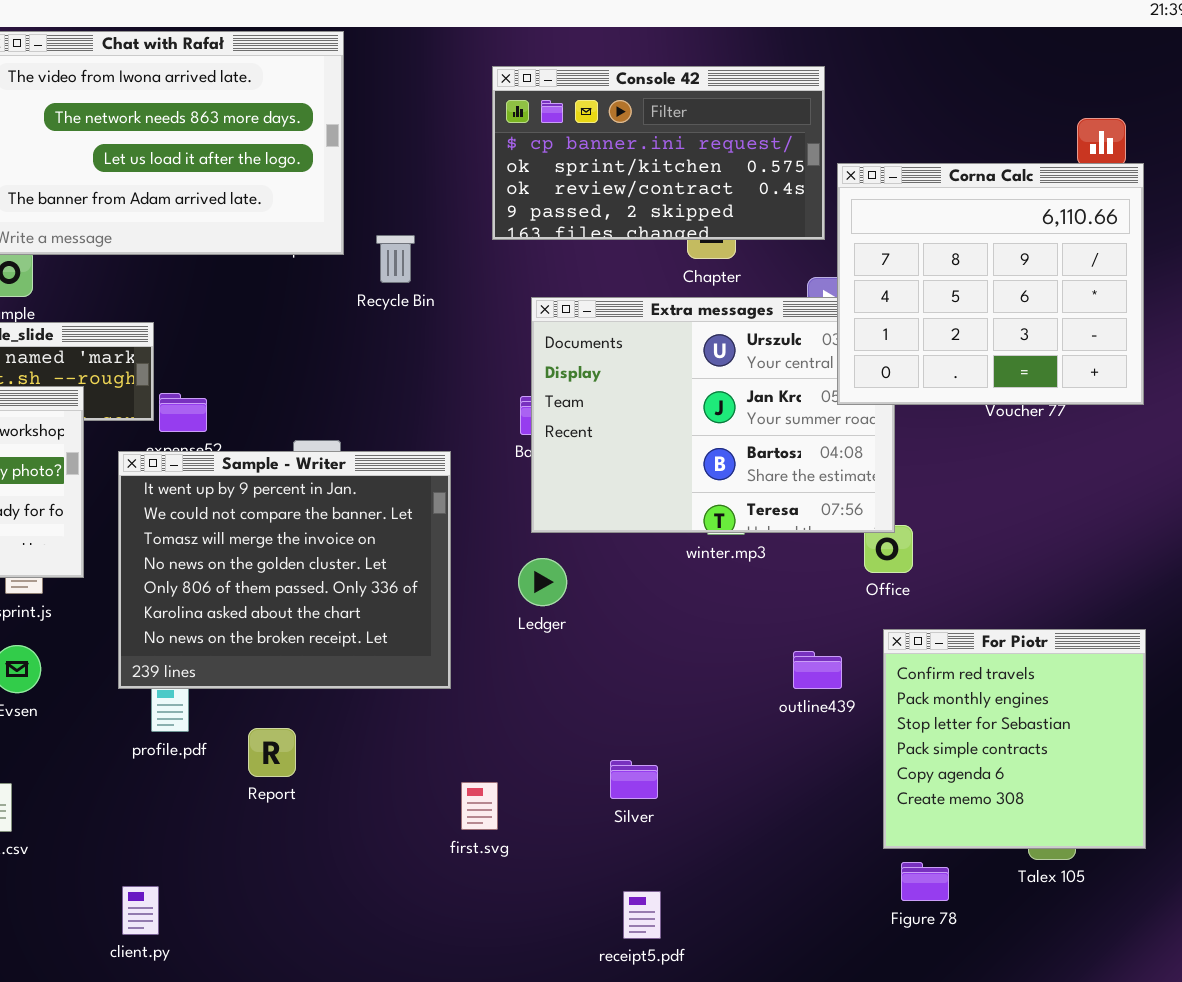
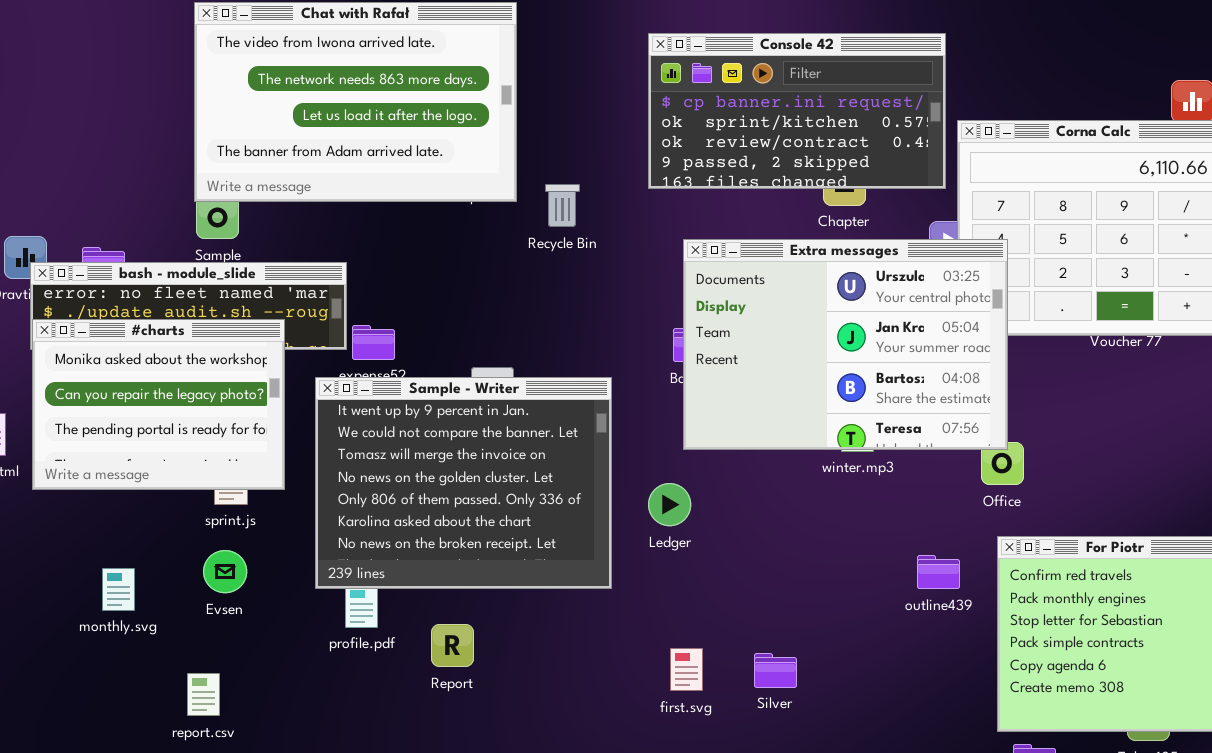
Extra messages: [531,297,895,533] -> [683,239,1008,450], raised
Ledger: [518,558,567,606] -> [648,483,691,526], moved
first.svg: [461,782,498,830] -> [670,648,703,691], moved

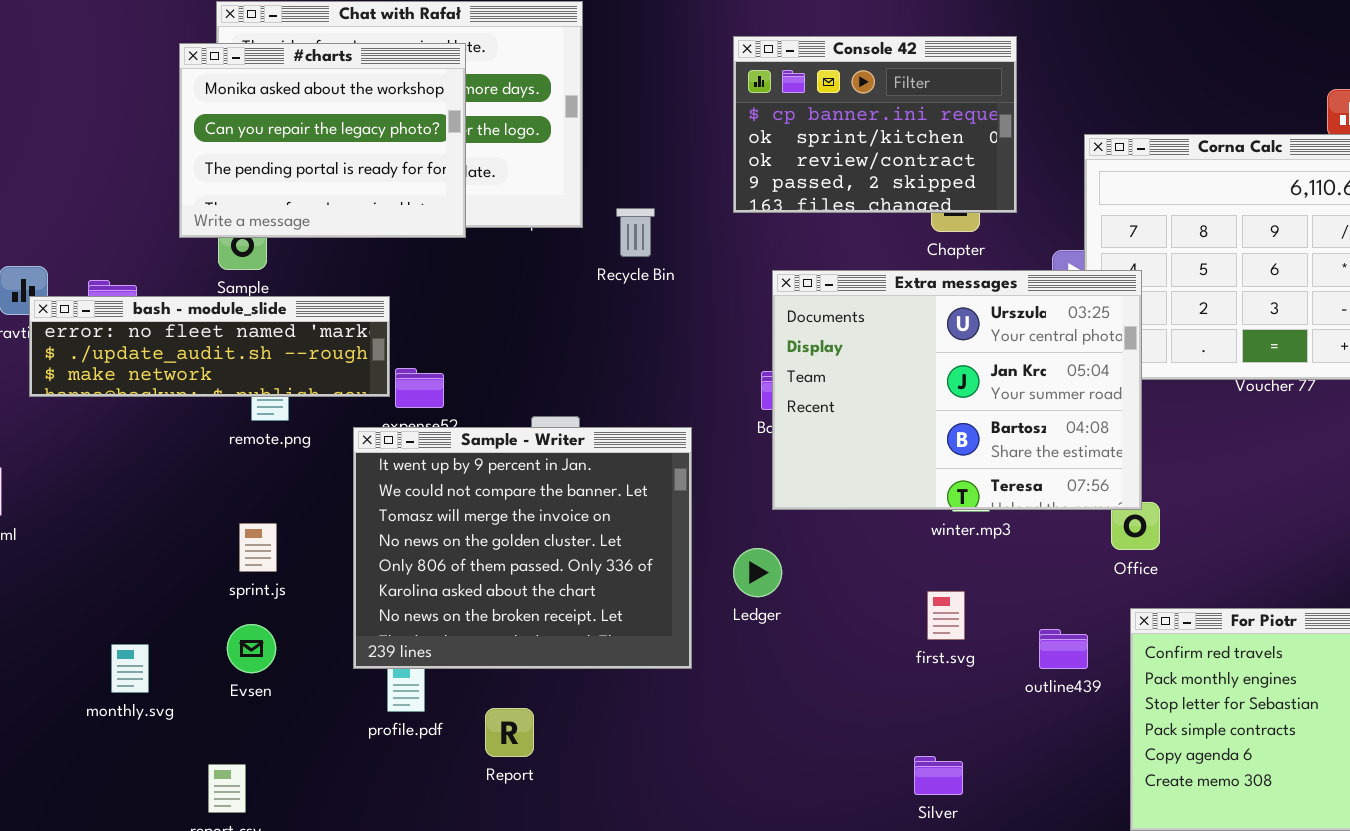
Console 42: [648,33,946,189] -> [733,36,1017,213], resized
#charts: [32,319,285,490] -> [179,43,466,238], moved
first.svg: [670,648,703,691] -> [927,591,965,640], moved
Silver: [754,653,797,688] -> [914,756,963,795], moved

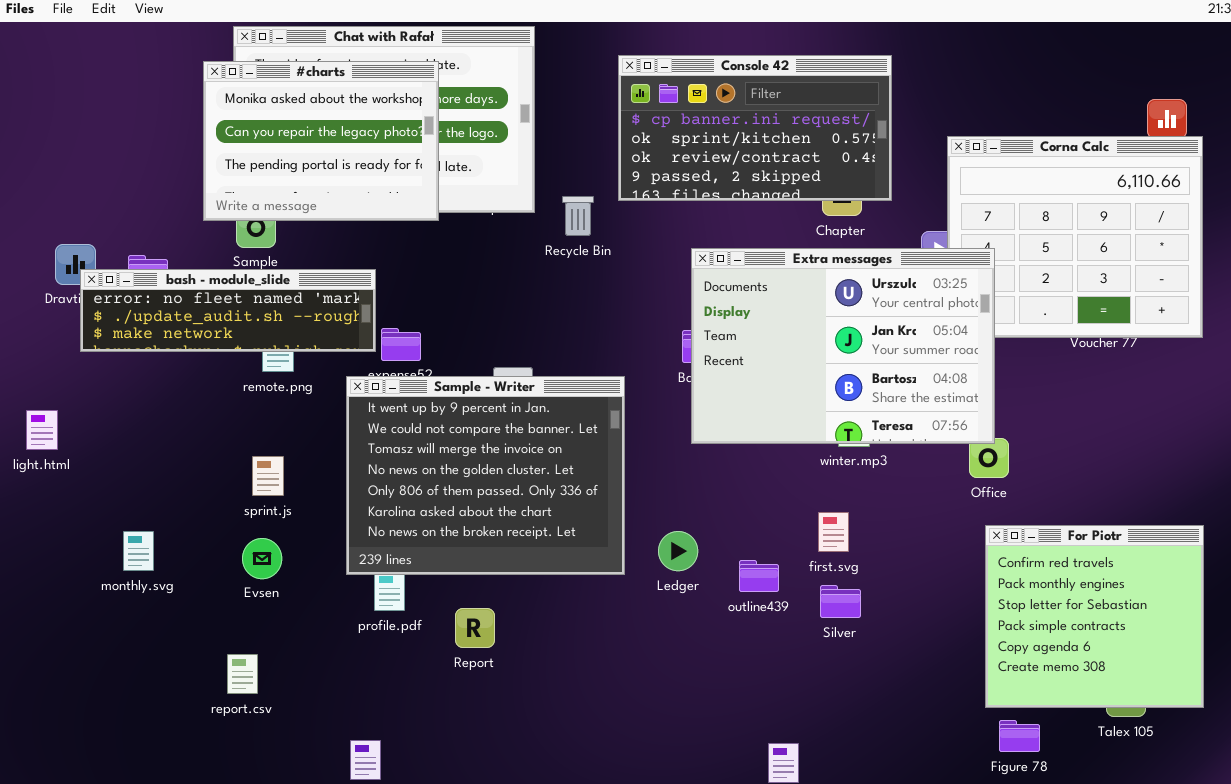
Console 42: [733,36,1017,213] -> [618,55,892,201], resized
Ledger: [733,548,782,597] -> [658,531,698,571], moved
outline439: [1039,629,1088,669] -> [739,560,779,592], moved
monthly.svg: [111,644,149,693] -> [123,531,154,571], moved
Silver: [914,756,963,795] -> [820,585,861,618], moved

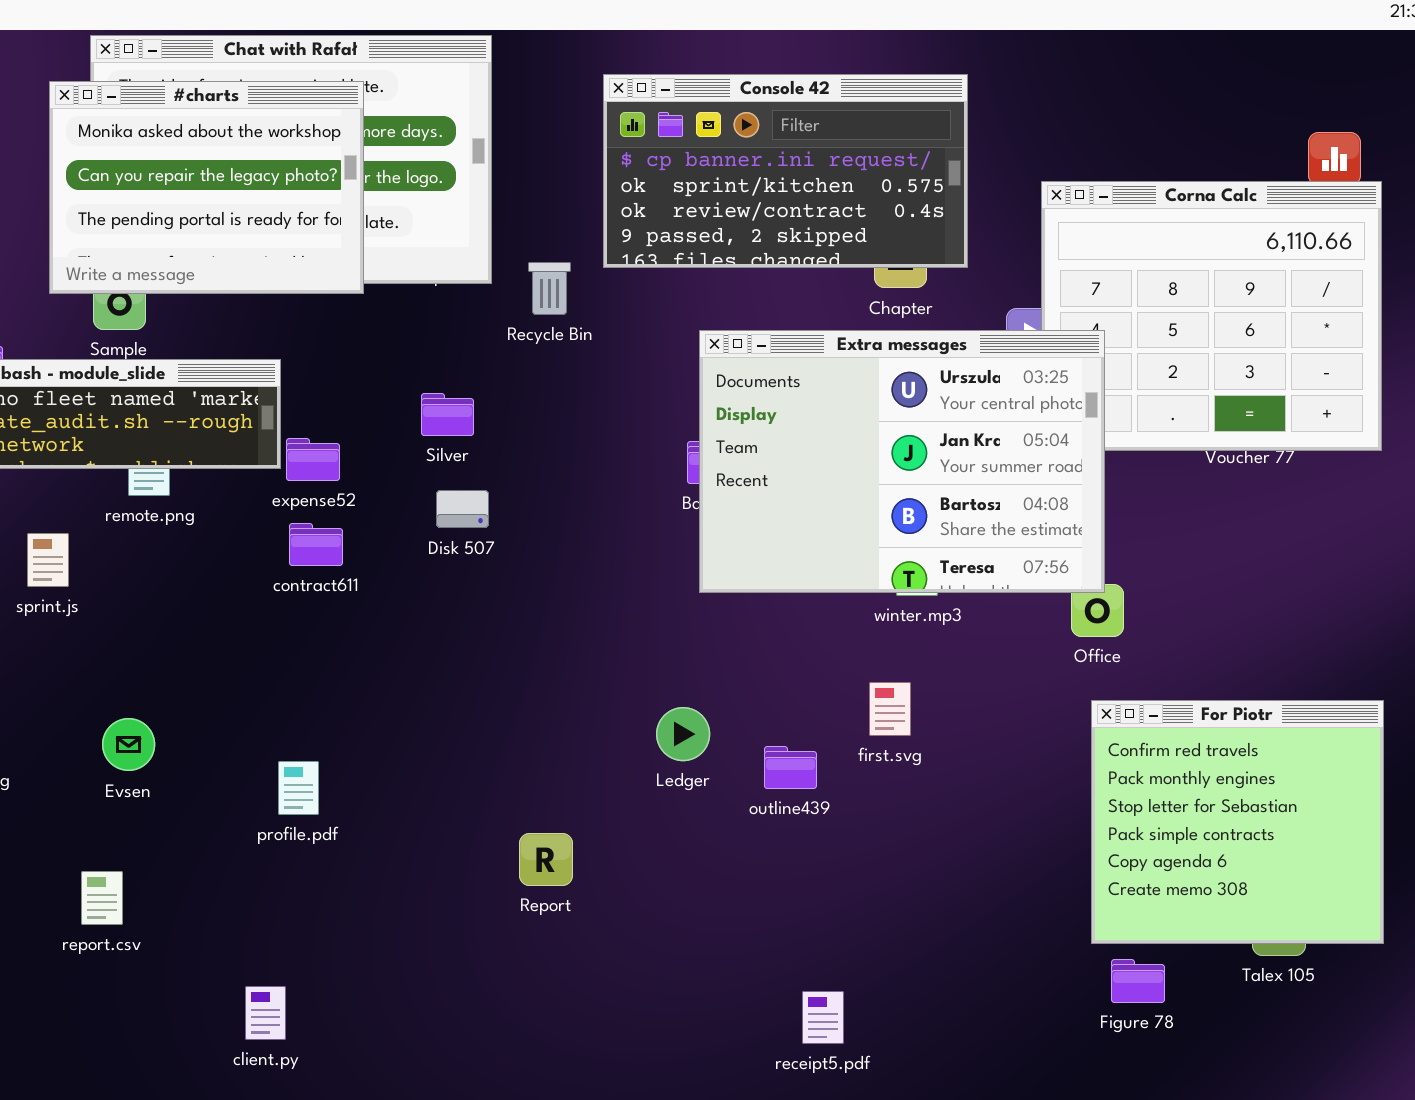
Sample - Writer: [346,376,625,575] -> none, closed
sprint.js: [252,456,284,496] -> [27,533,69,587], moved
Silver: [820,585,861,618] -> [421,393,474,436], moved
Report: [455,608,495,648] -> [519,833,573,886], moved

